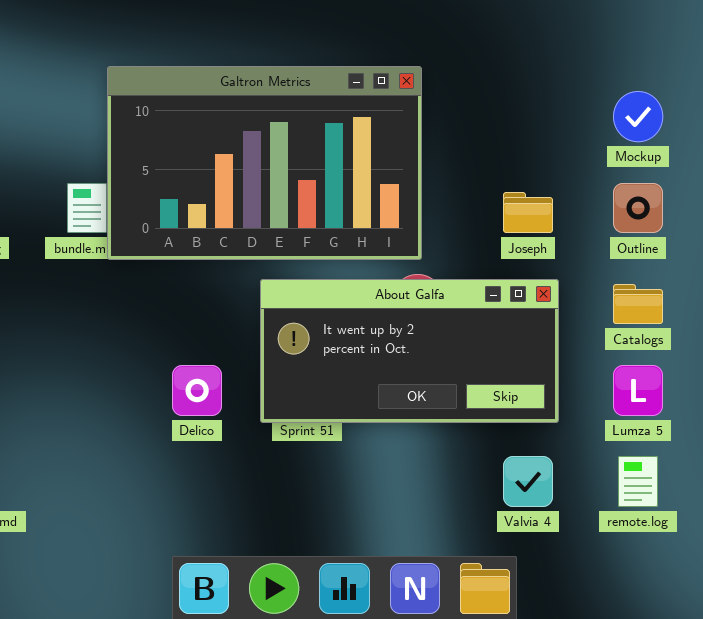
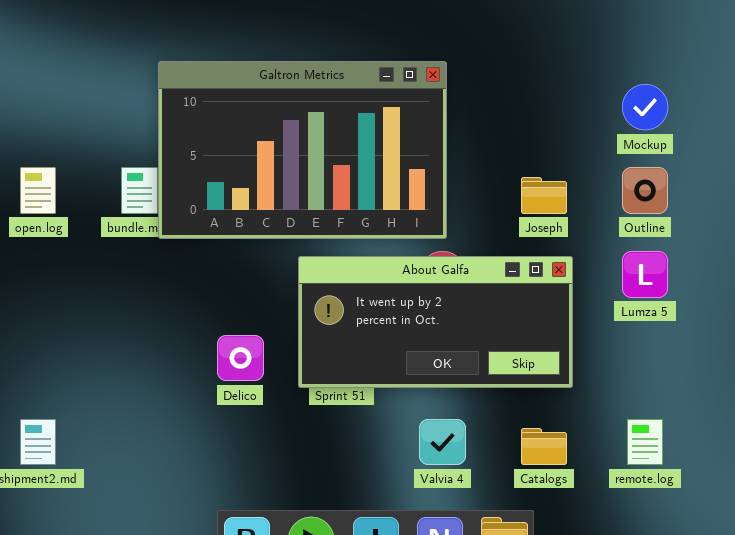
Catalogs: [613,284,663,324] -> [521,428,567,465], moved
Lumza 5: [613,365,663,416] -> [622,251,668,298], moved
Valvia 4: [503,456,553,507] -> [419,419,466,465], moved

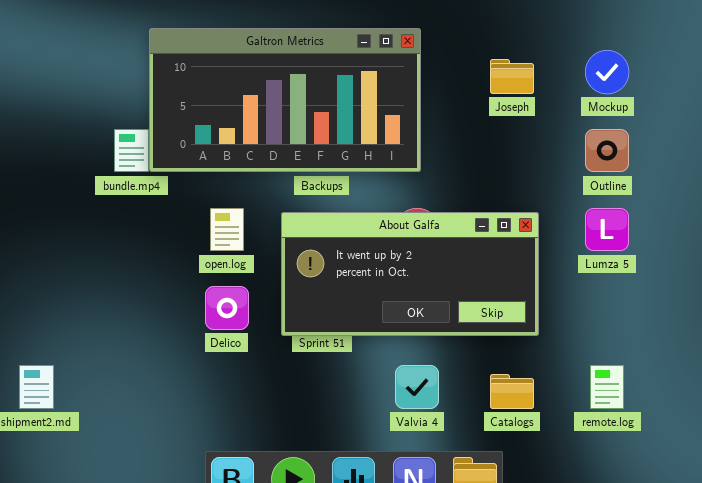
Galtron Metrics: [158,61,447,239] -> [149,28,421,172], resized
open.log: [20,167,56,214] -> [210,208,244,251], moved
Joseph: [521,177,567,214] -> [490,59,534,94], moved

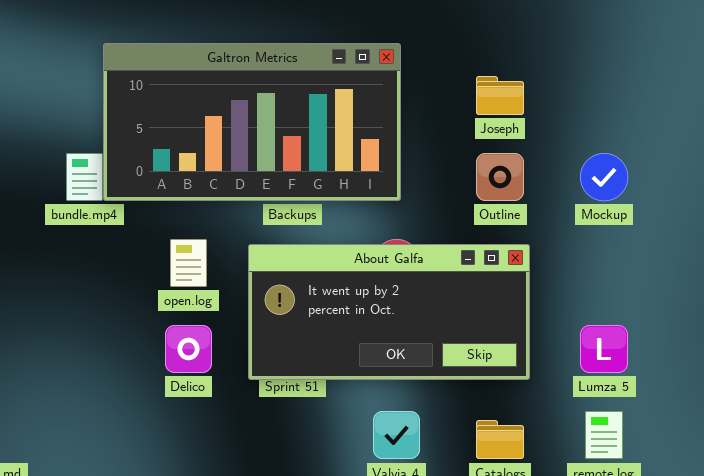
Mockup: [585,50,629,94] -> [580,153,628,201], moved
Outline: [585,129,629,172] -> [476,153,524,201], moved
Lumza 5: [585,208,629,251] -> [580,325,628,373], moved

